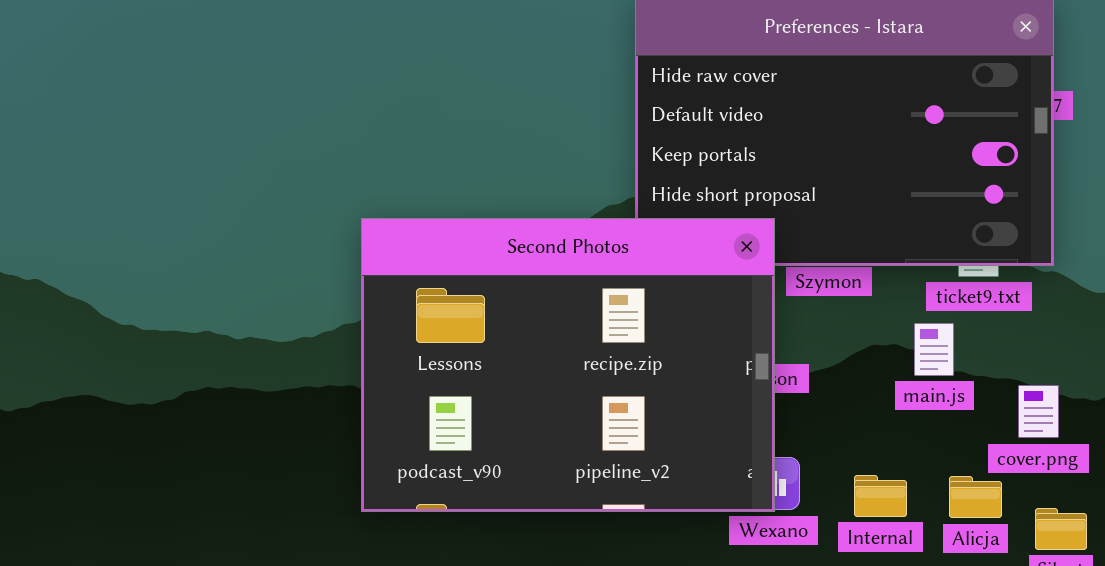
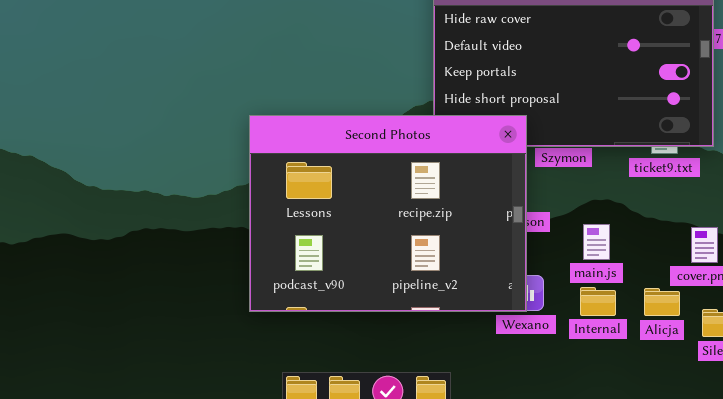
main.js: [914,323,954,376] -> [583,224,610,260], moved

